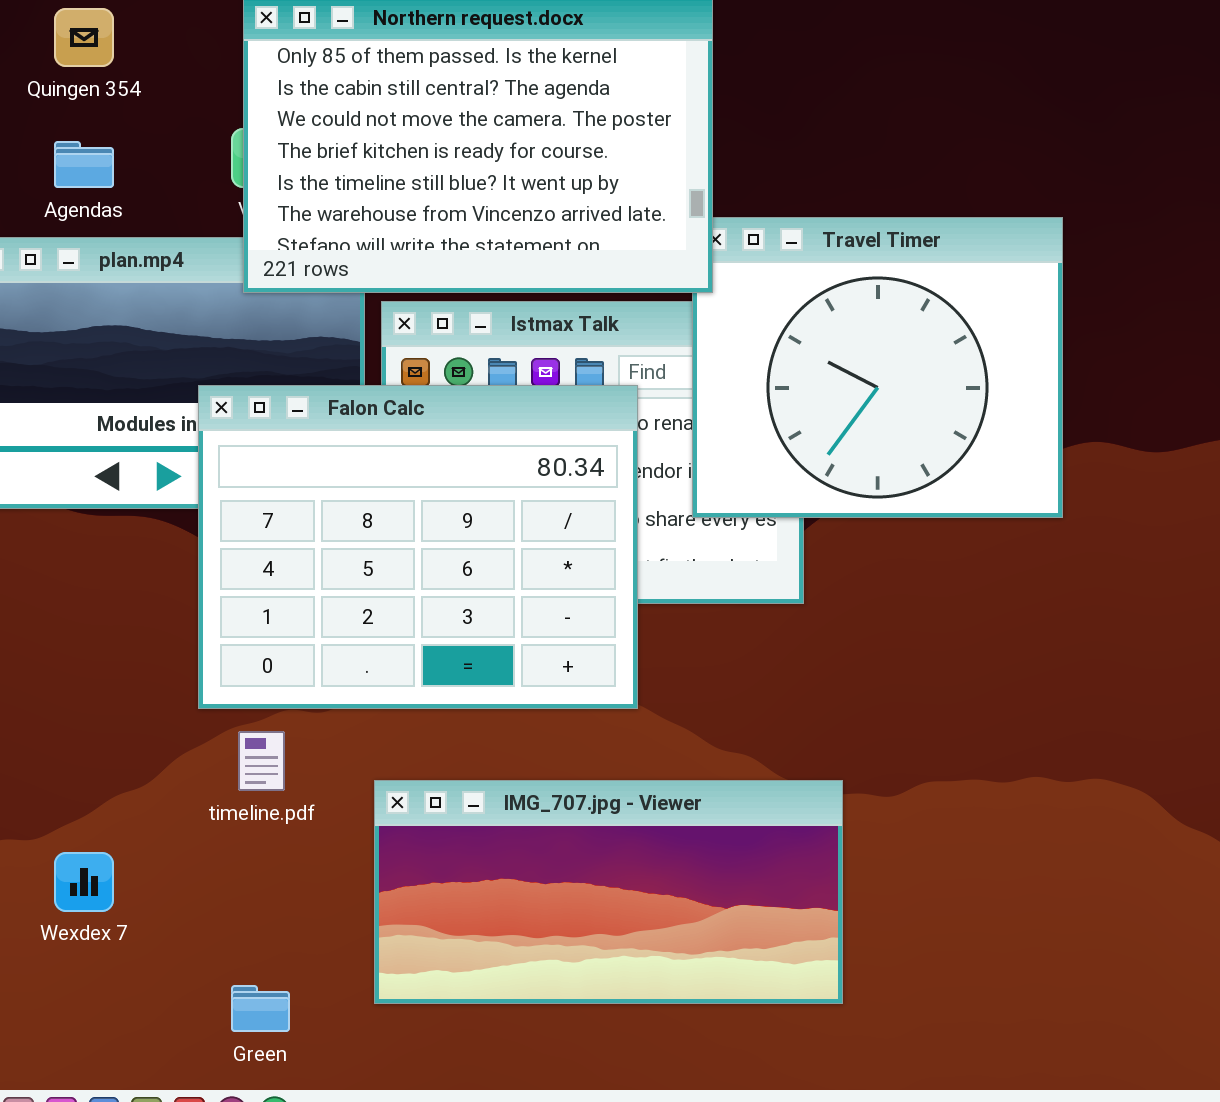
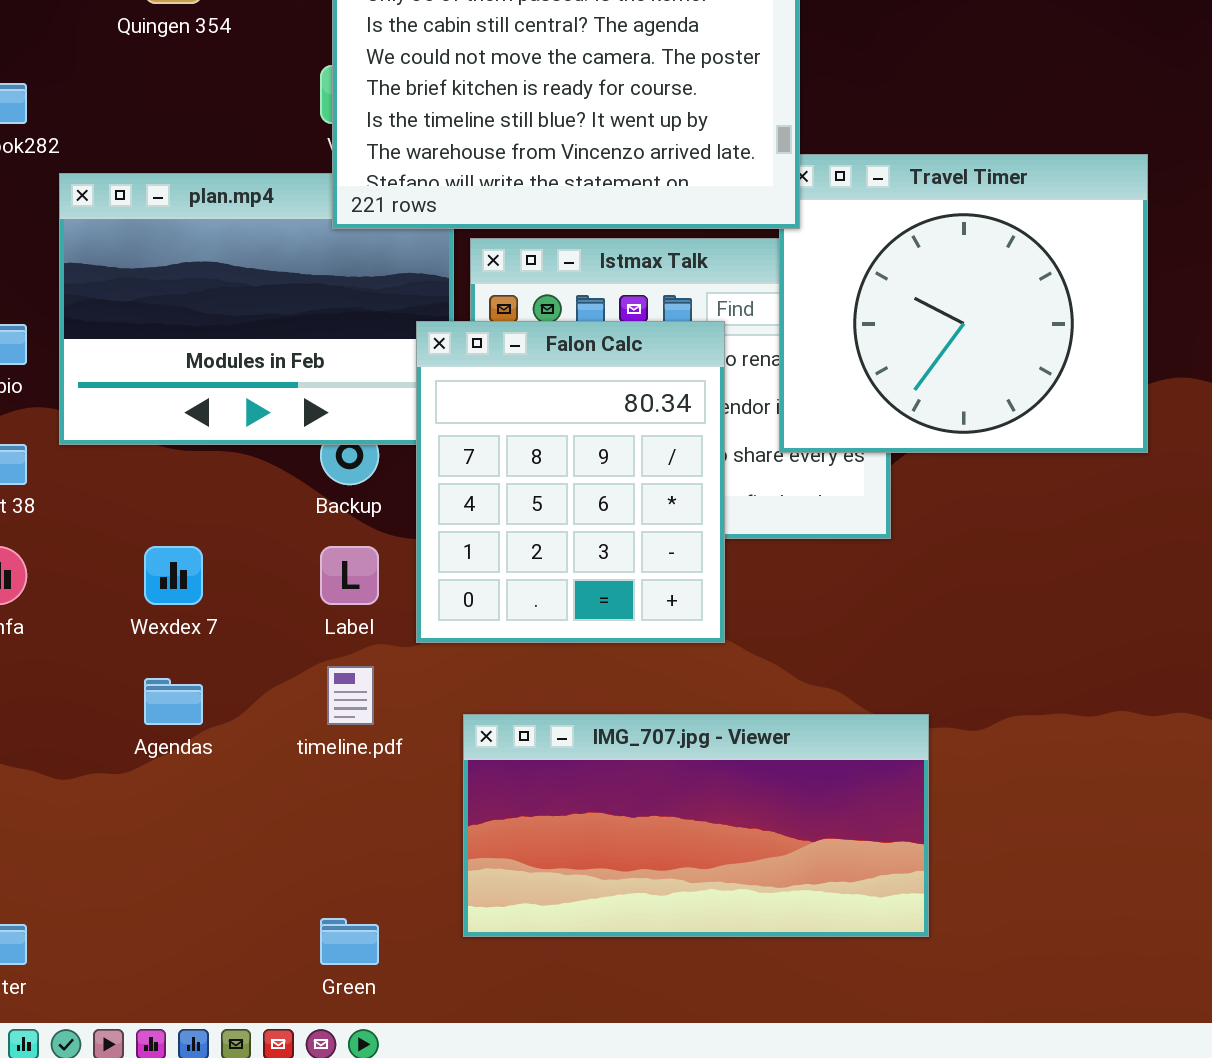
Agendas: [54,141,114,188] -> [144,678,203,725], moved
Falon Calc: [198,385,638,709] -> [416,321,725,643], resized
Wexdex 7: [54,852,114,912] -> [144,546,203,605], moved

